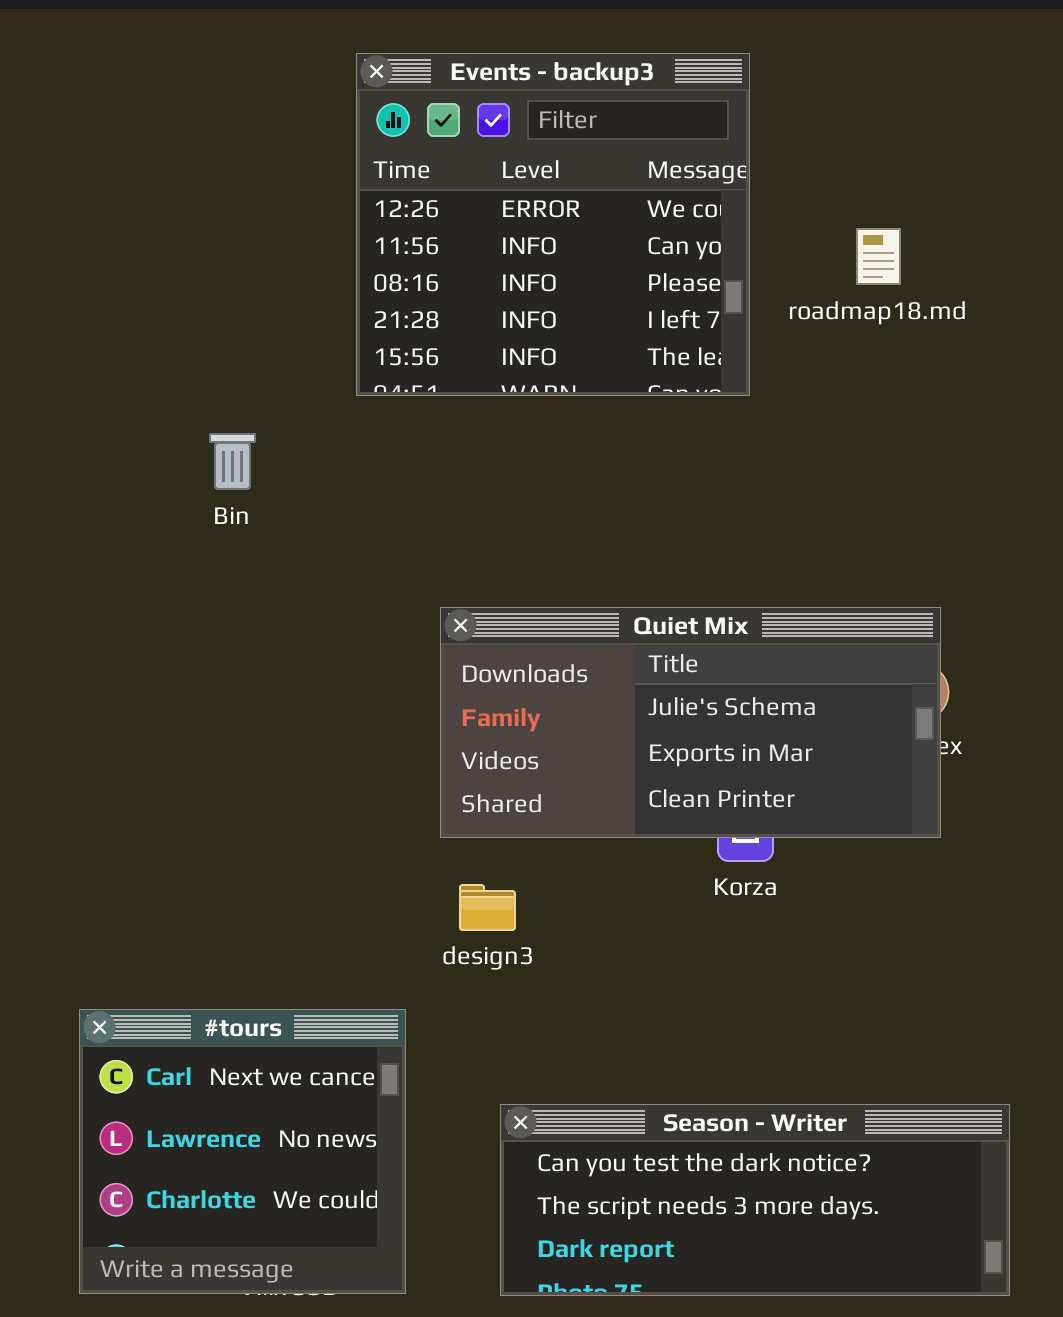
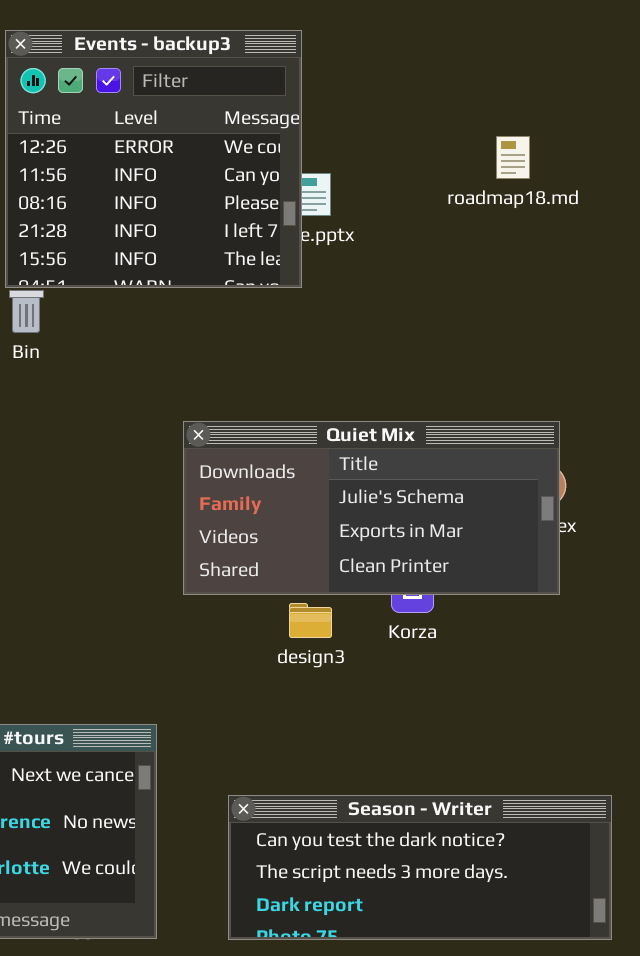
Events - backup3: [356,53,750,396] -> [5,30,302,288], moved
design3: [459,884,516,931] -> [289,603,332,638], moved

